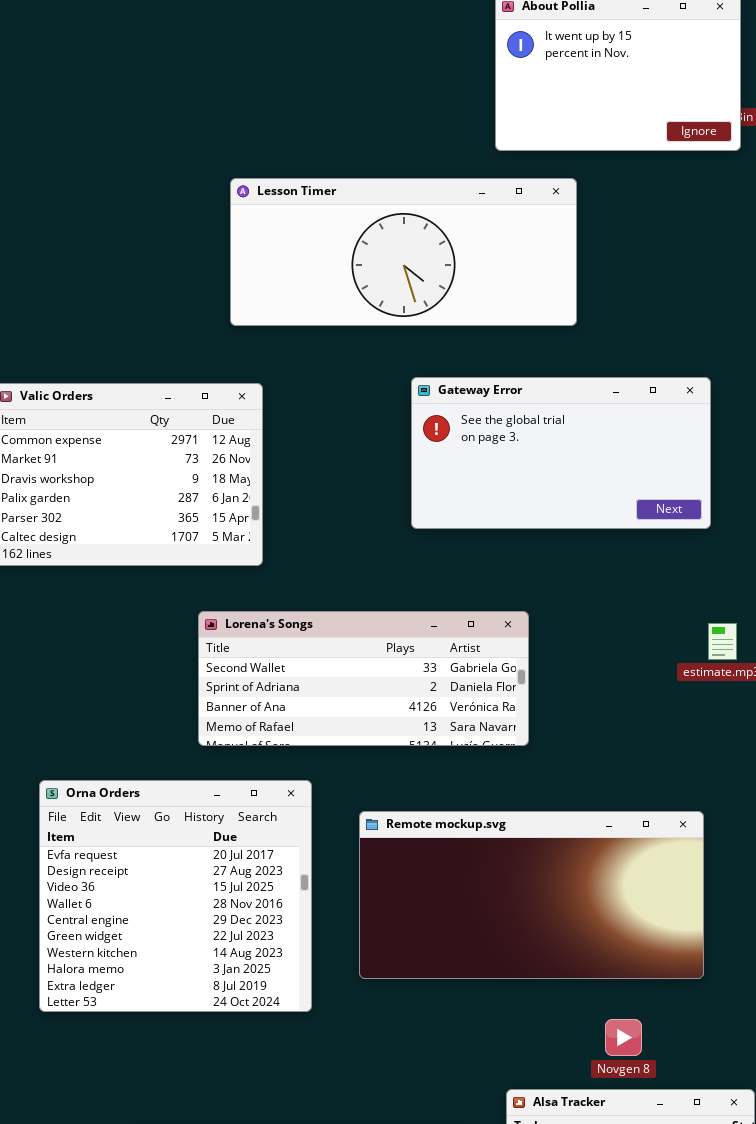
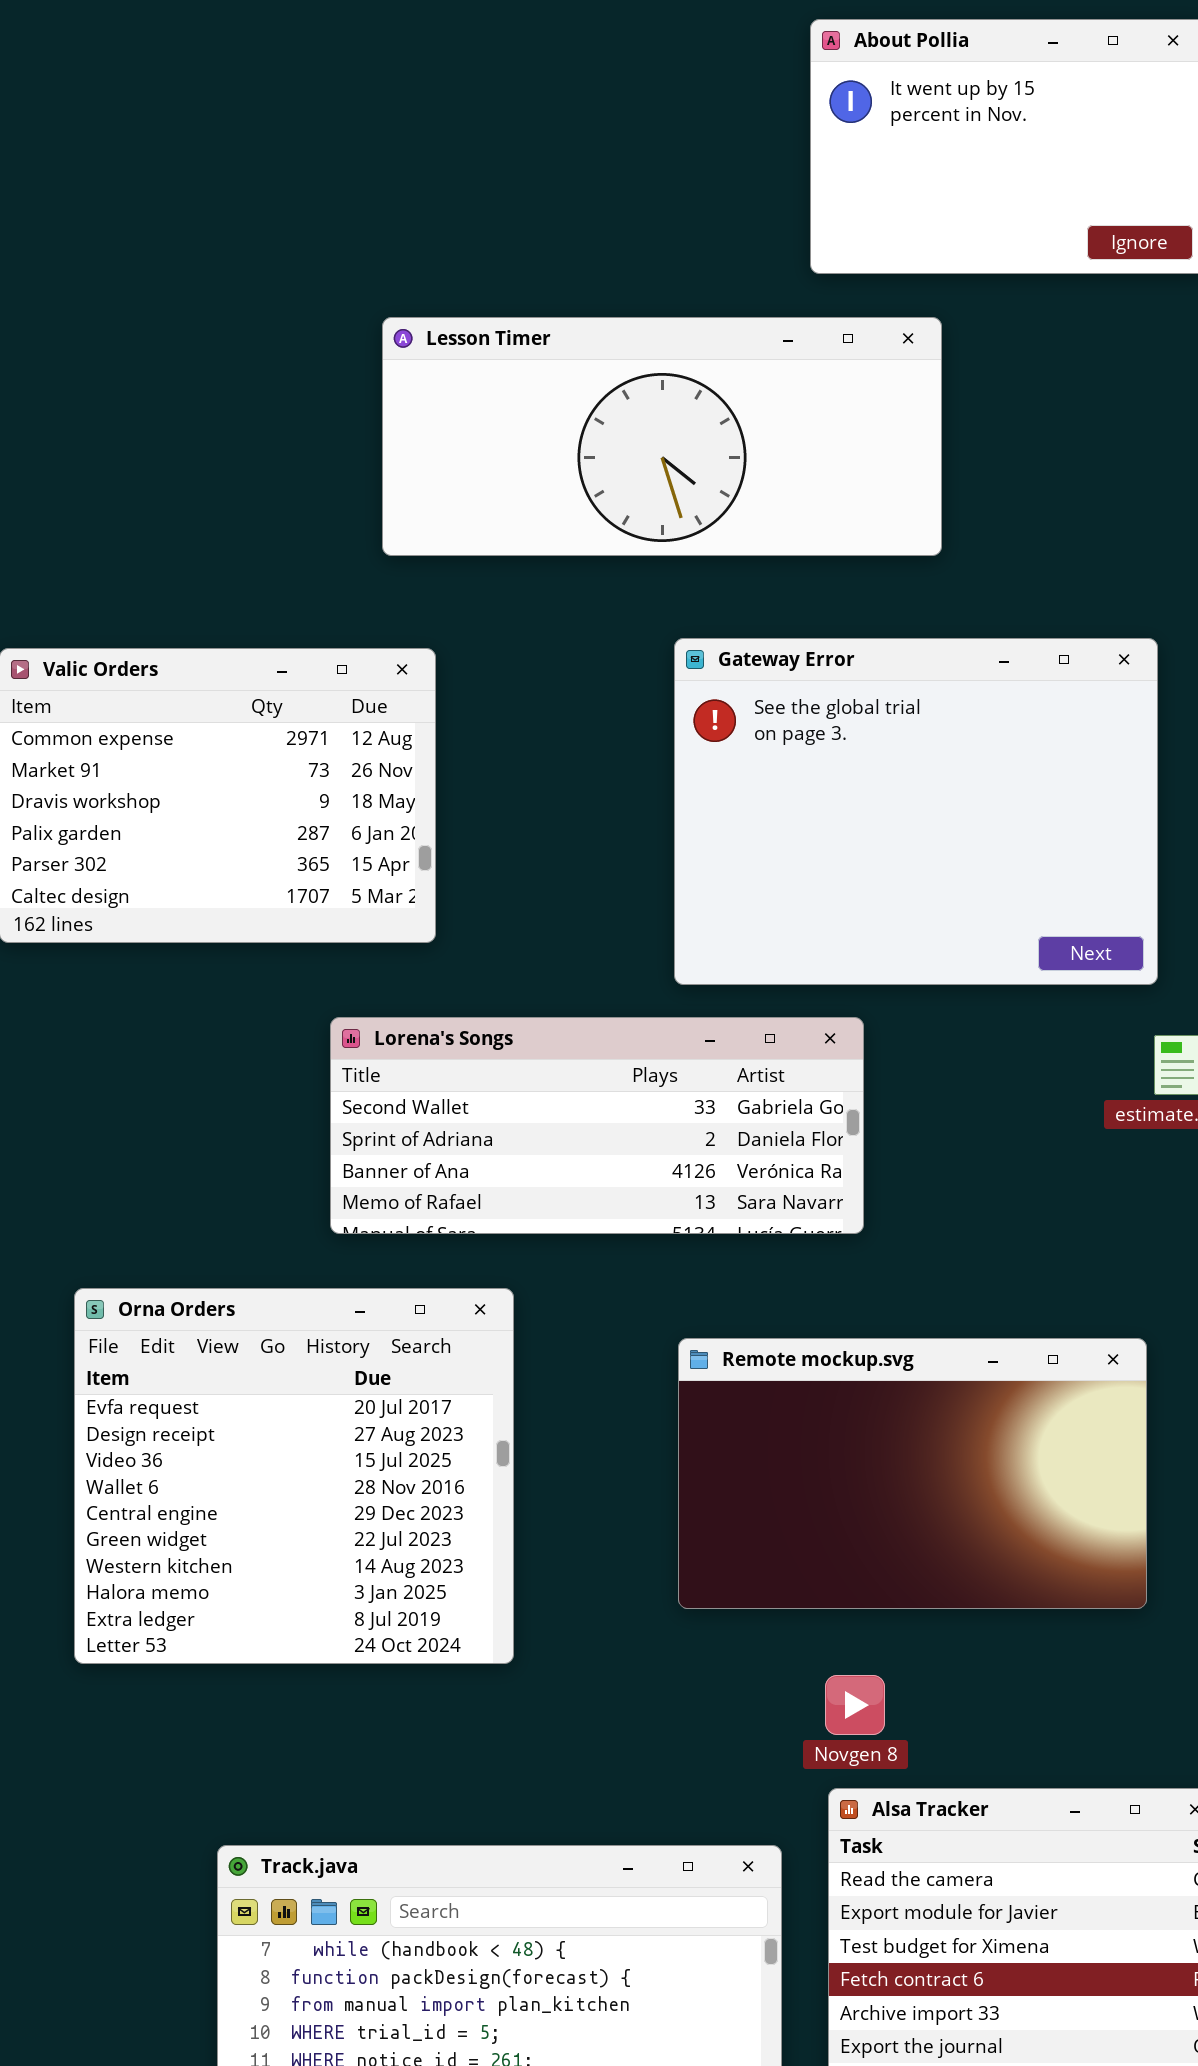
Gateway Error: [411,377,711,529] -> [674,638,1158,985], resized
Remote mockup.svg: [359,811,704,979] -> [678,1338,1147,1609], resized
Novgen 8: [605,1019,642,1056] -> [825,1675,885,1735], moved

